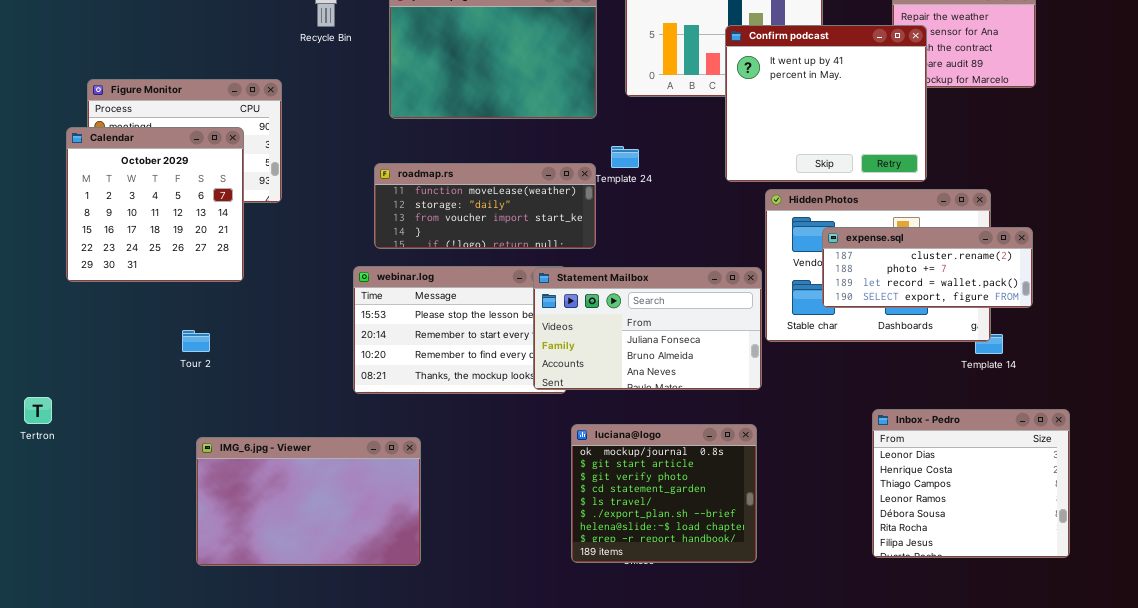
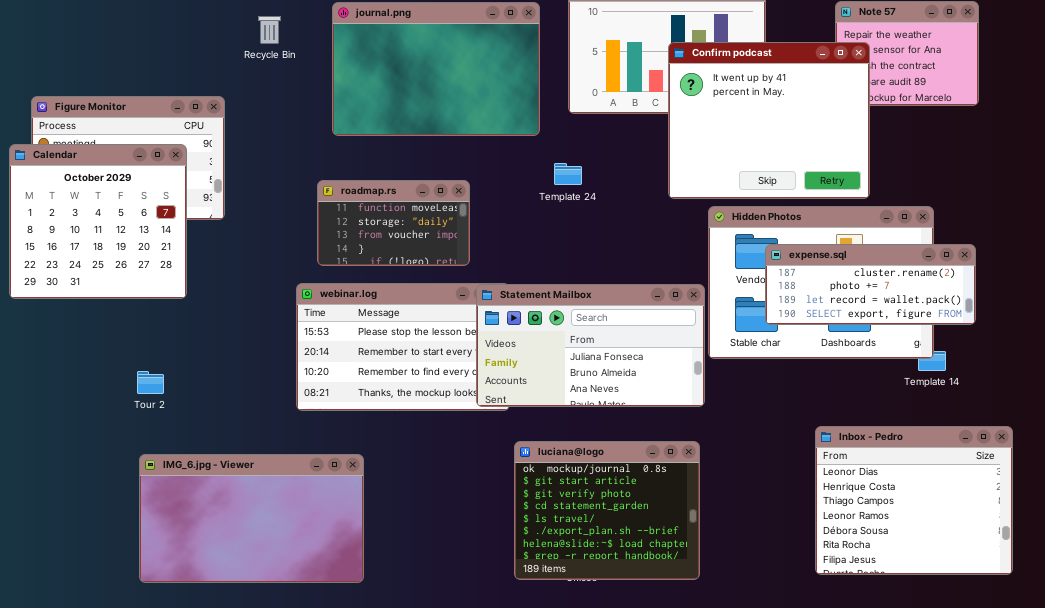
roadmap.rs: [374,163,596,249] -> [317,180,470,266], resized
Tour 2: [182,330,210,352] -> [137,371,164,394], moved

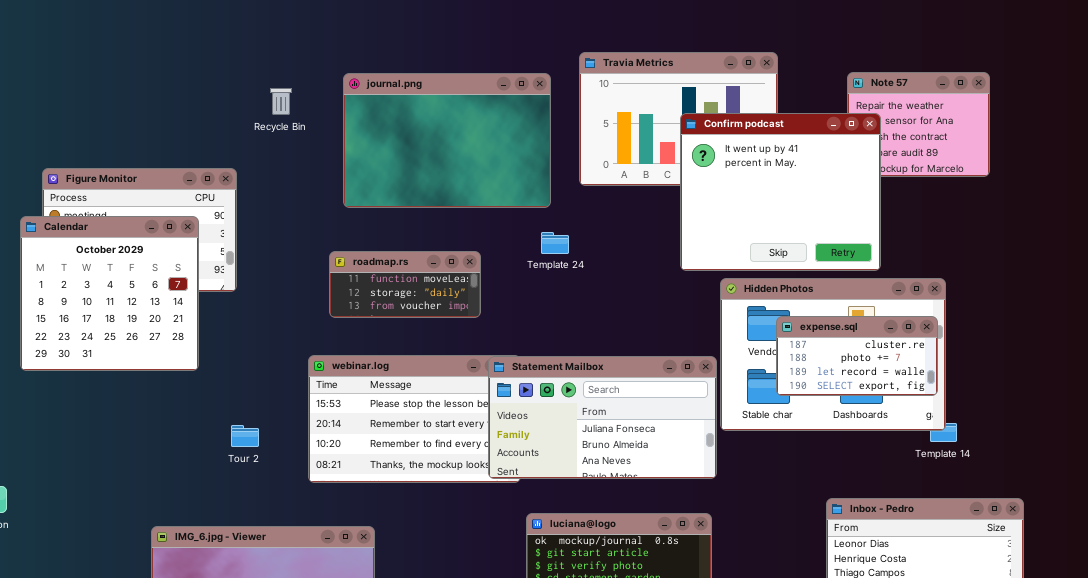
Template 24: [554,163,582,185] -> [541,232,569,254], moved
roadmap.rs: [317,180,470,266] -> [329,251,481,318], resized
expense.sql: [765,244,976,325] -> [776,316,938,396], resized
Tour 2: [137,371,164,394] -> [231,425,259,447], moved

